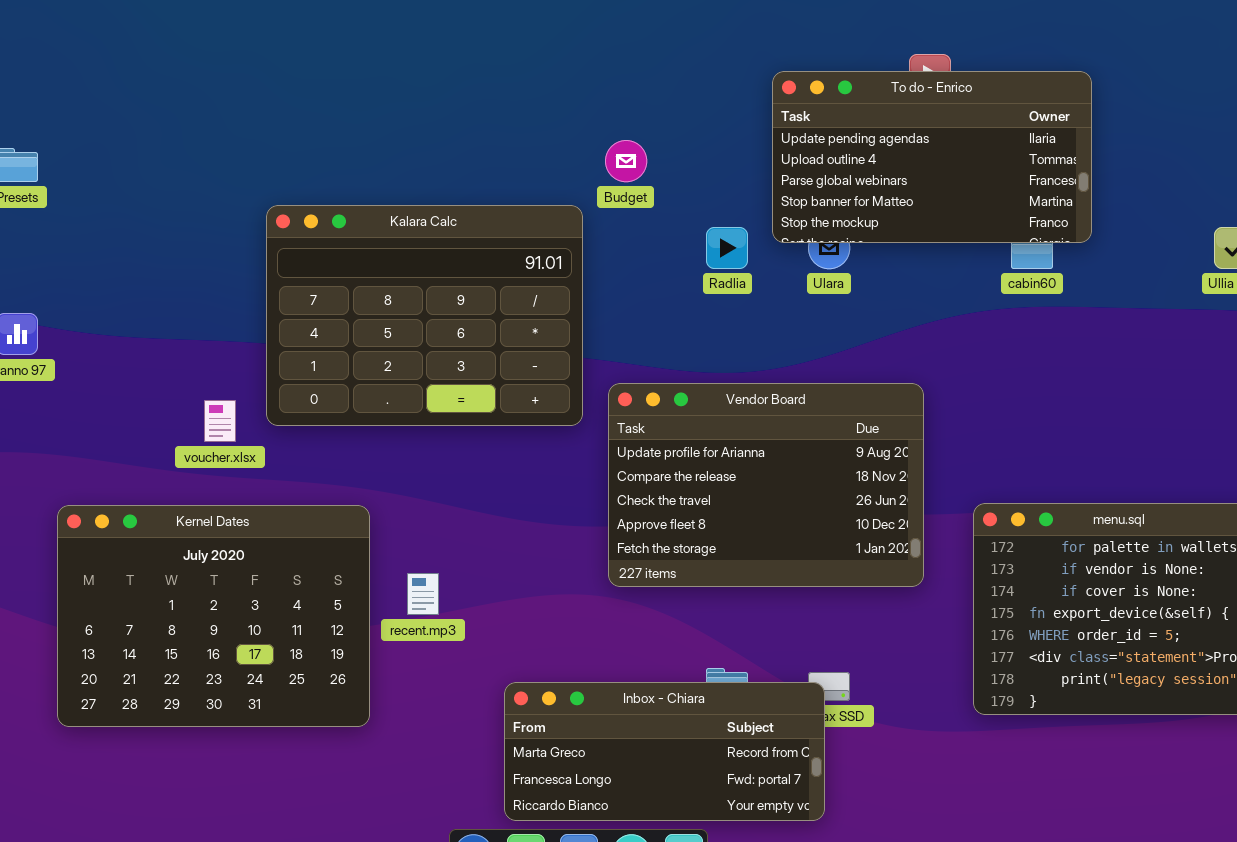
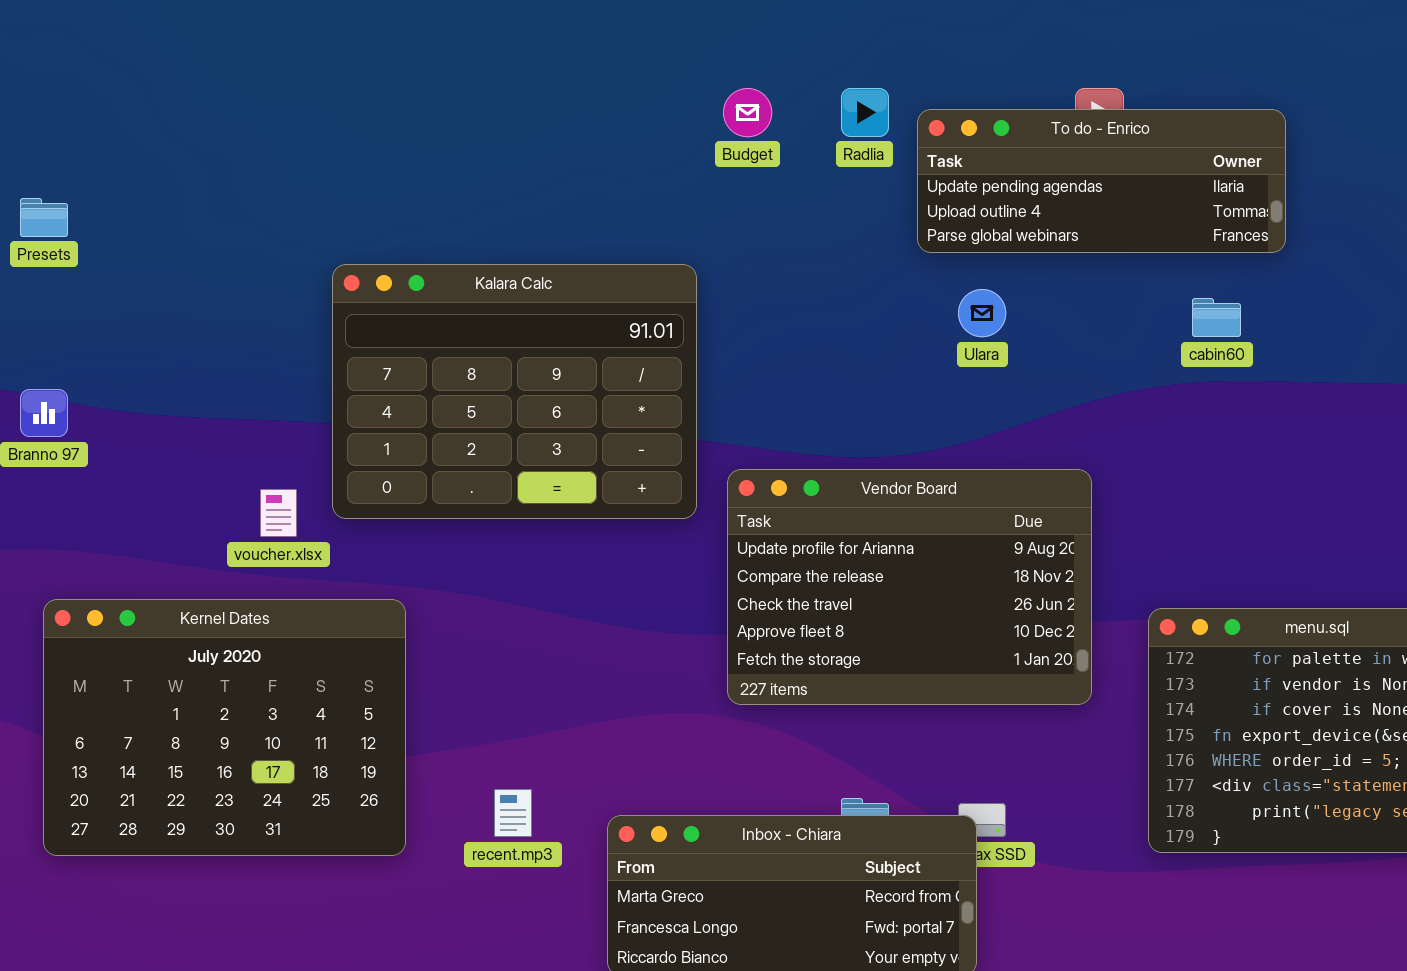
To do - Enrico: [772,71,1092,243] -> [917,109,1286,253], resized
Budget: [605,140,647,182] -> [723,88,772,137], moved
Radlia: [706,227,748,269] -> [841,88,889,137], moved
Kernel Dates: [57,505,370,727] -> [43,599,406,856], moved
recent.mp3: [407,573,439,615] -> [494,789,532,837], moved

